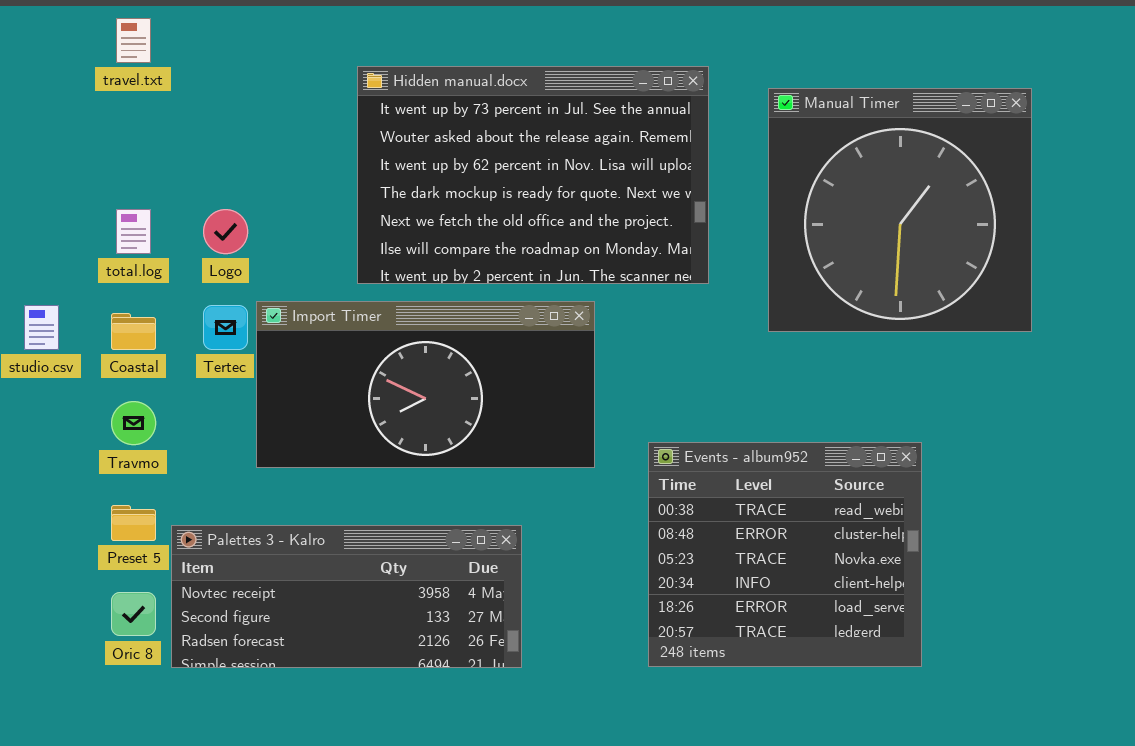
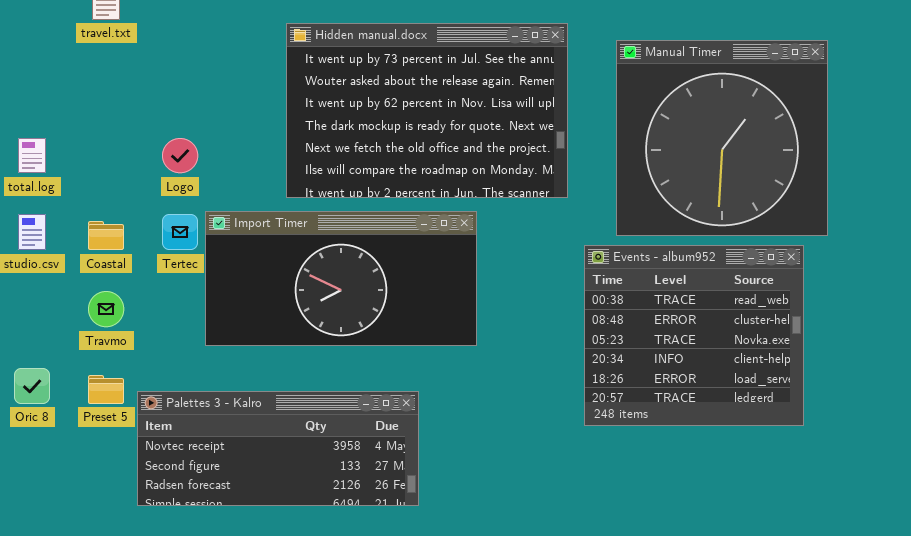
total.log: [116,209,151,254] -> [18,138,46,173], moved
Events - album952: [648,442,922,667] -> [584,245,804,426], moved
Oric 8: [111,592,156,636] -> [14,368,50,404], moved

